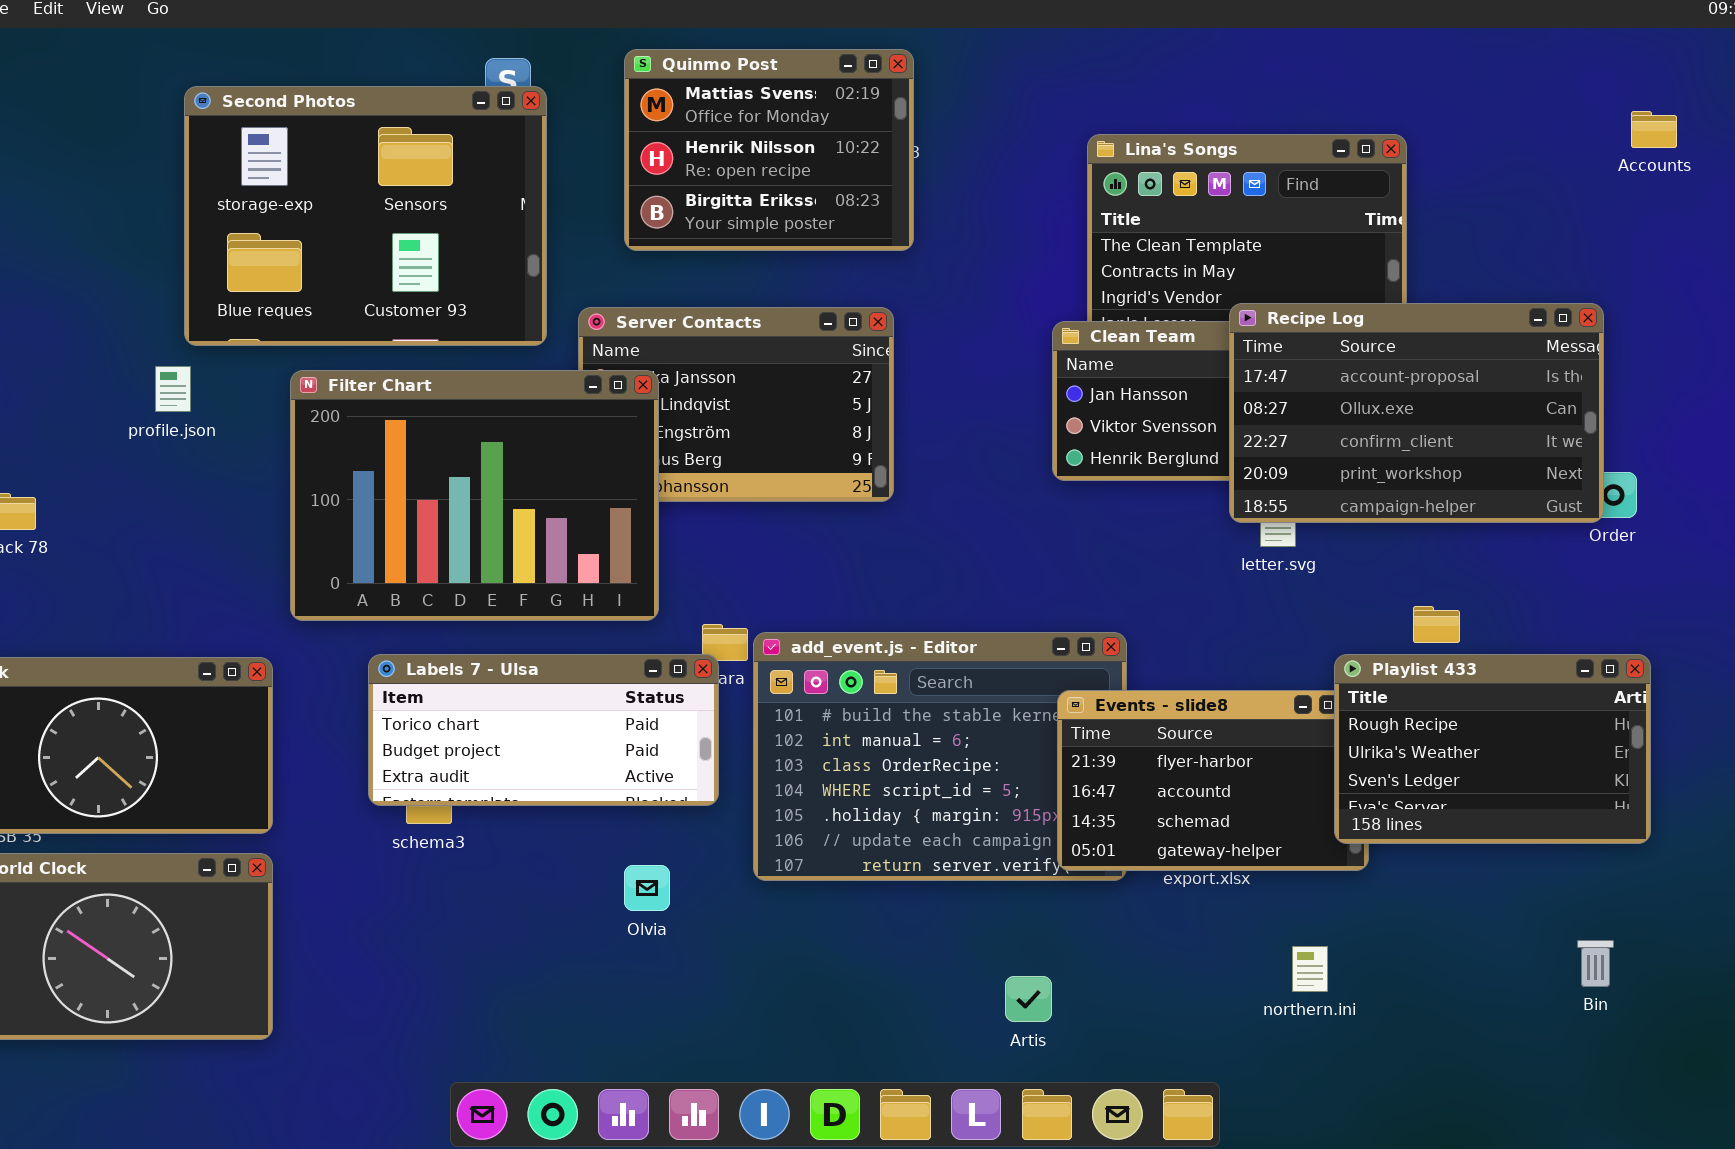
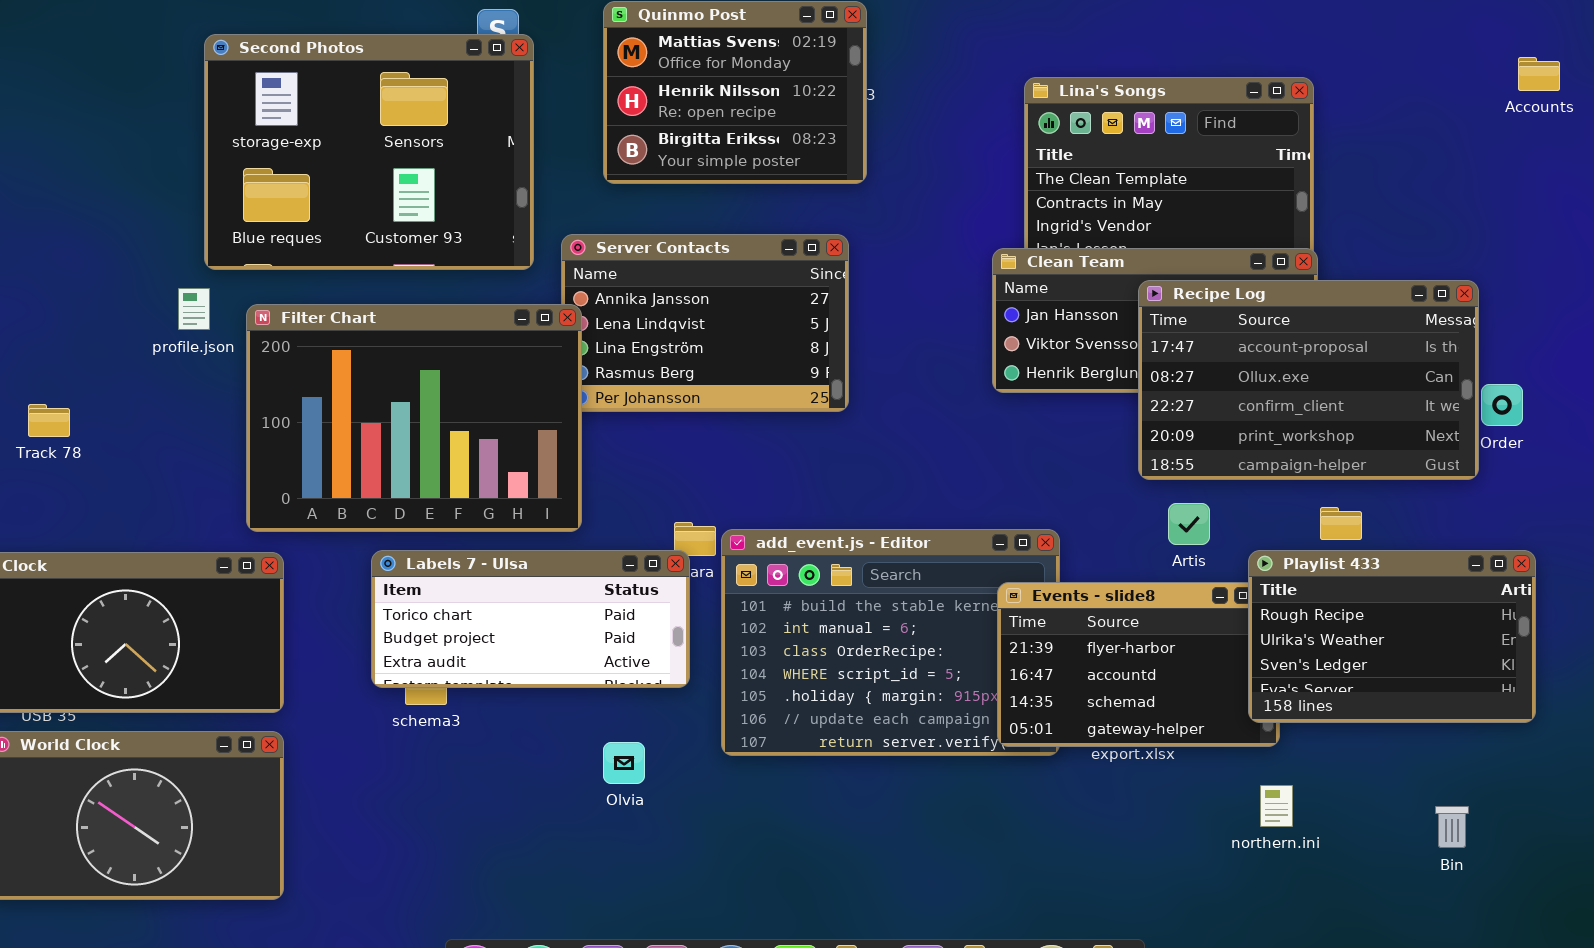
Recipe Log: [1229,303,1604,523] -> [1138,280,1479,480], moved
Filter Chart: [290,370,659,621] -> [246,304,582,532], moved
Bin: [1577,940,1614,987] -> [1435,806,1469,848], moved
northern.ini: [1292,946,1328,992] -> [1260,785,1293,827], moved
Artis: [1005,976,1052,1022] -> [1168,503,1210,545], moved

